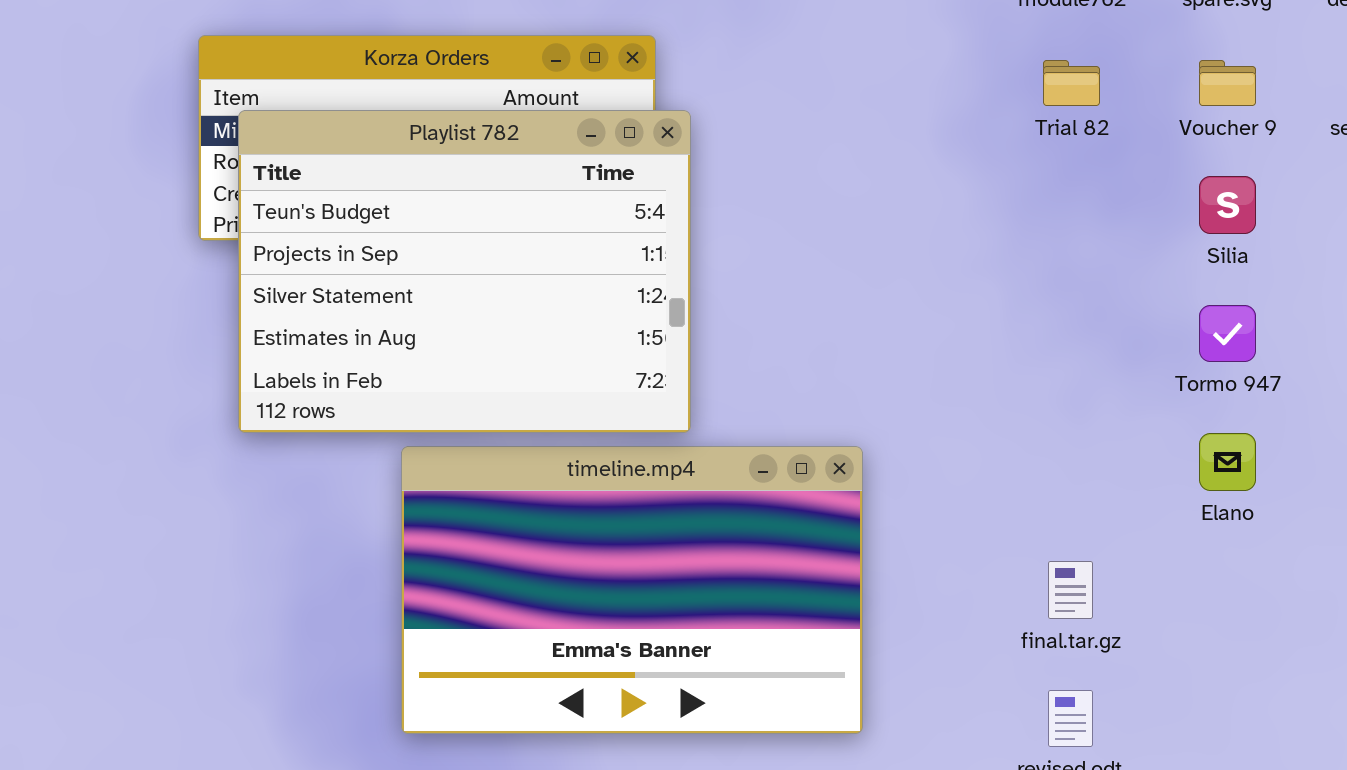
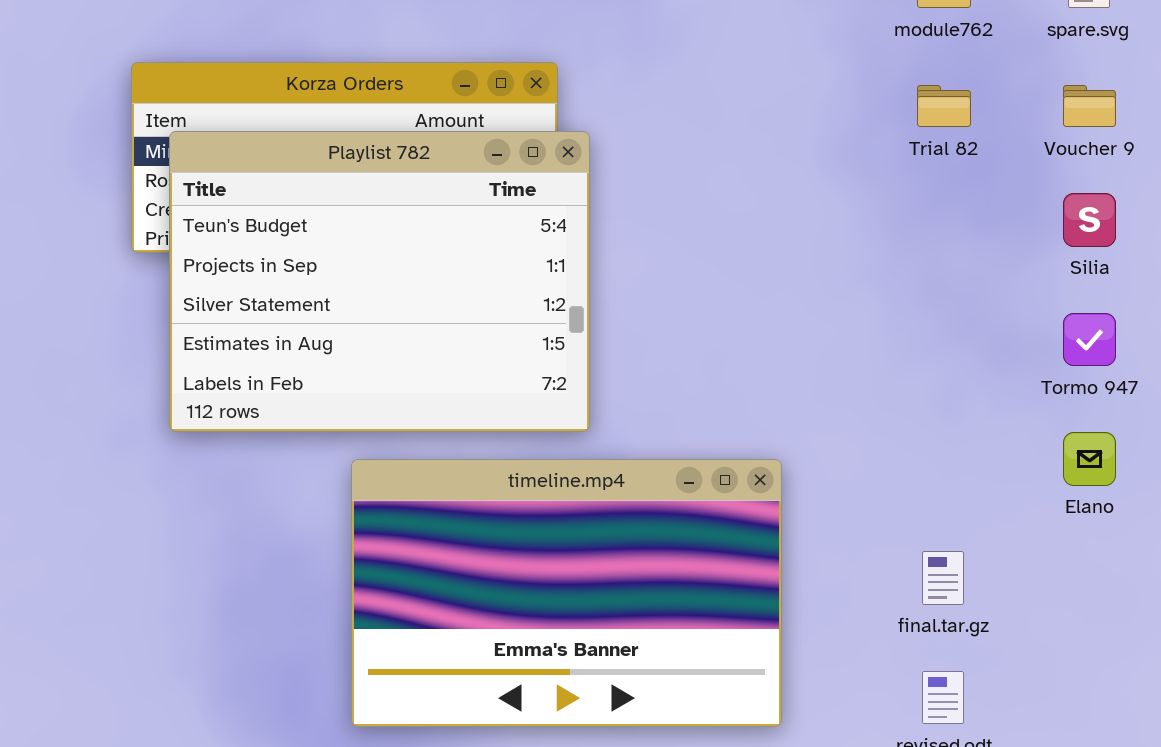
timeline.mp4: [401,446,863,734] -> [351,459,782,727], moved

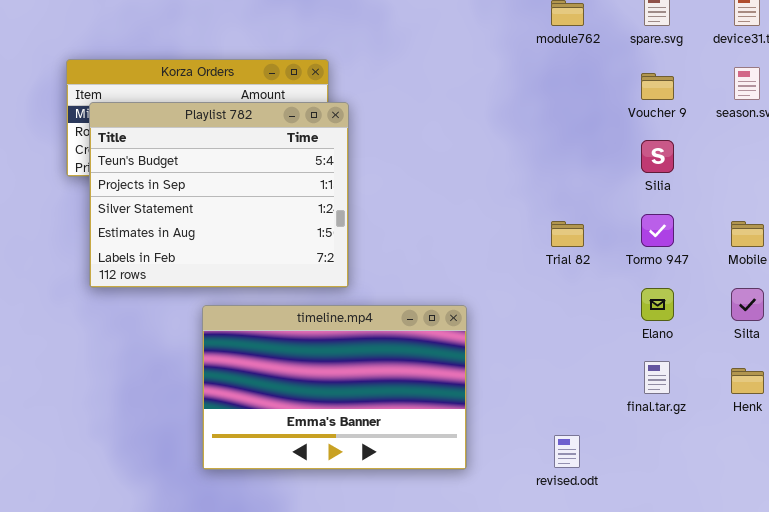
Trial 82: [917,85,971,127] -> [551,221,584,247], moved
final.tar.gz: [922,551,964,605] -> [644,361,670,394], moved

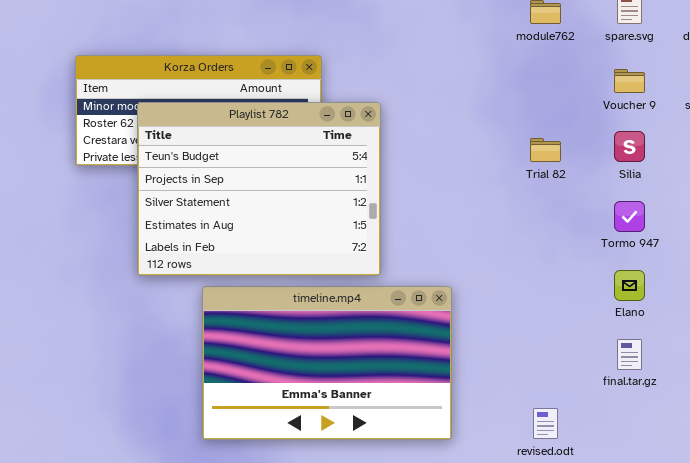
Playlist 782: [89,102,349,288] -> [137,102,381,276], moved
Trial 82: [551,221,584,247] -> [530,138,561,162], moved

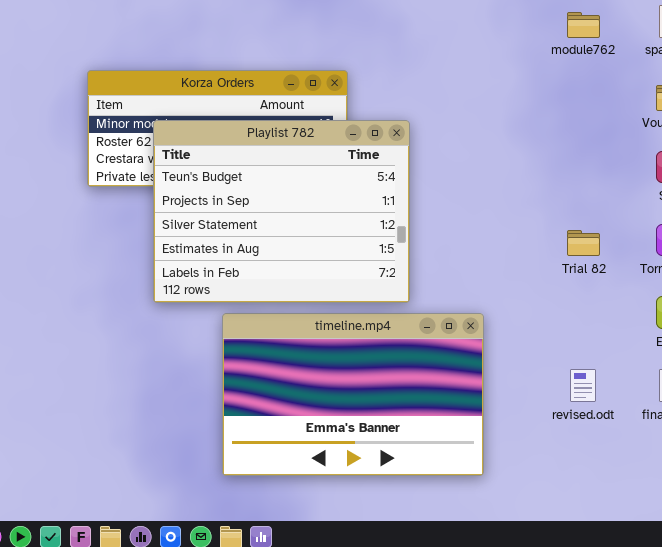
Trial 82: [530,138,561,162] -> [567,230,600,256], moved
revised.odt: [533,408,558,439] -> [570,369,596,402], moved

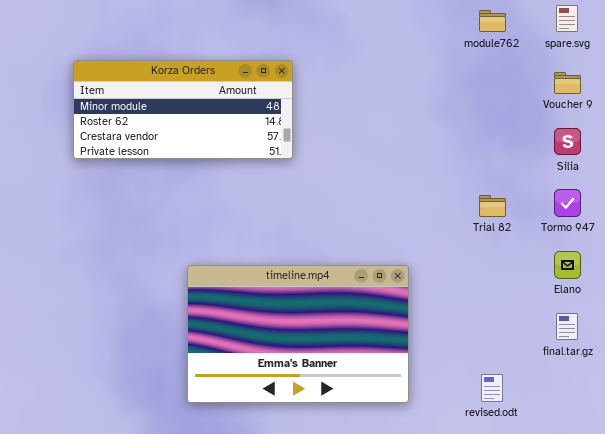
Playlist 782: [153,120,410,303] -> none, closed
revised.odt: [570,369,596,402] -> [481,374,503,402], moved

